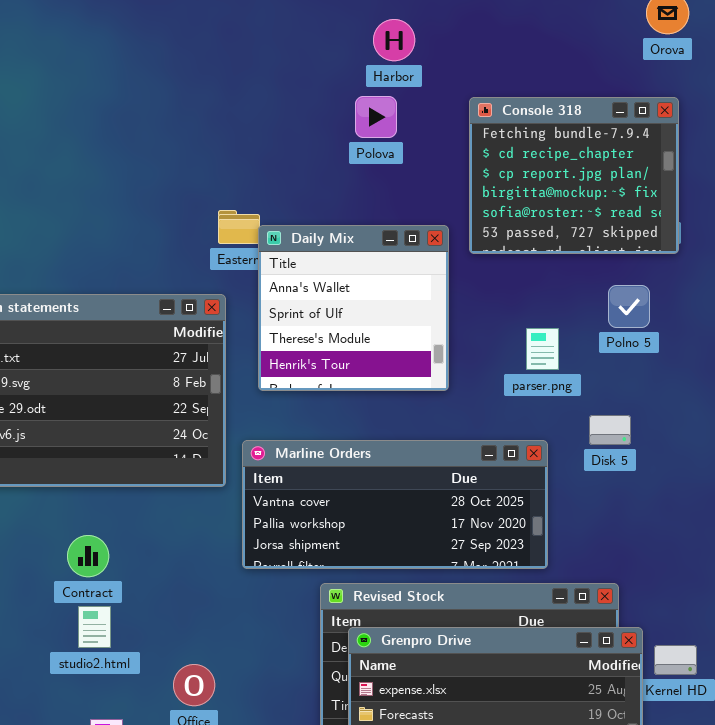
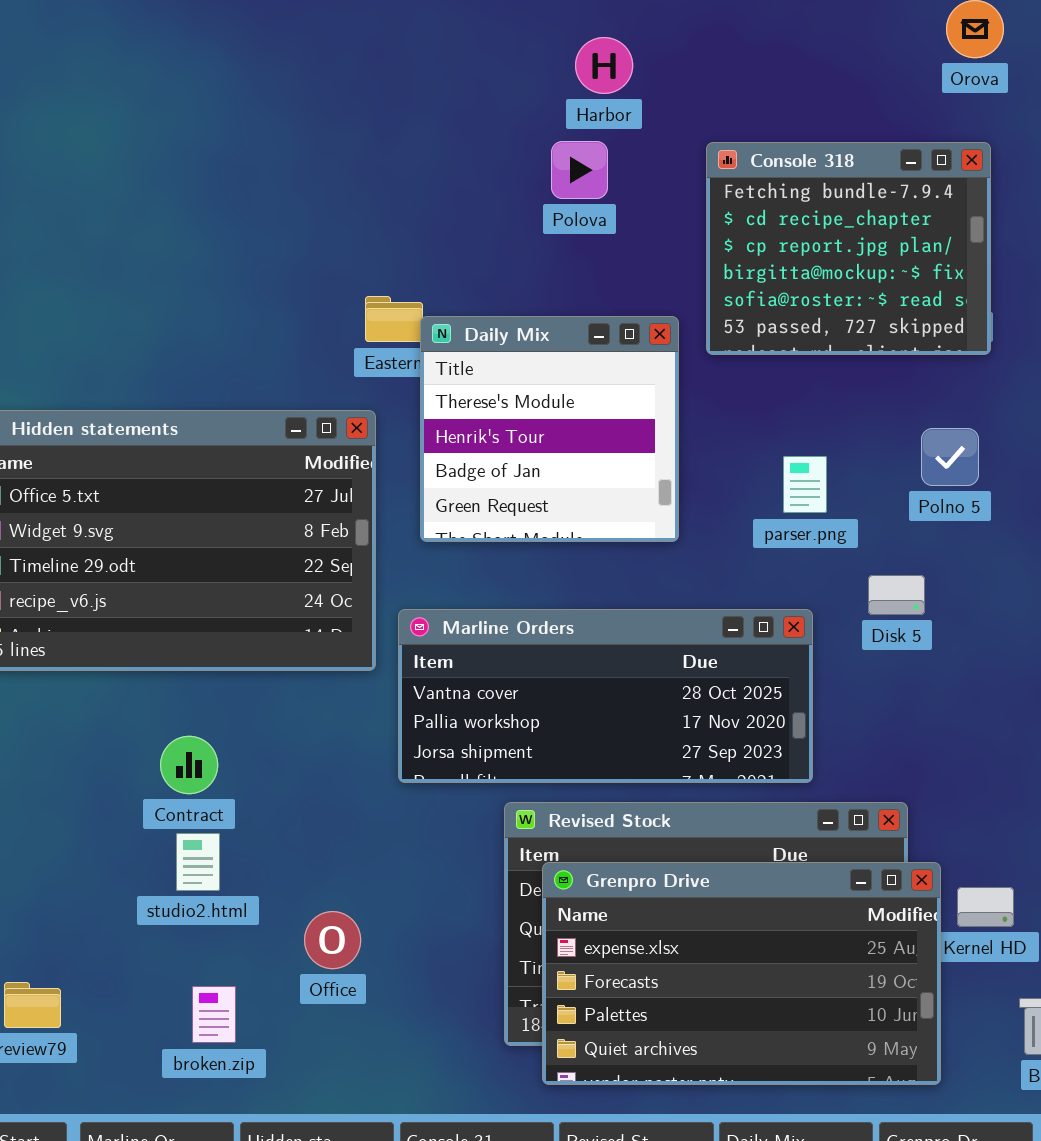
Daily Mix: [258,225,449,391] -> [420,316,679,542], scrolled down 2 rows
Polno 5: [608,285,650,328] -> [921,428,979,486], moved

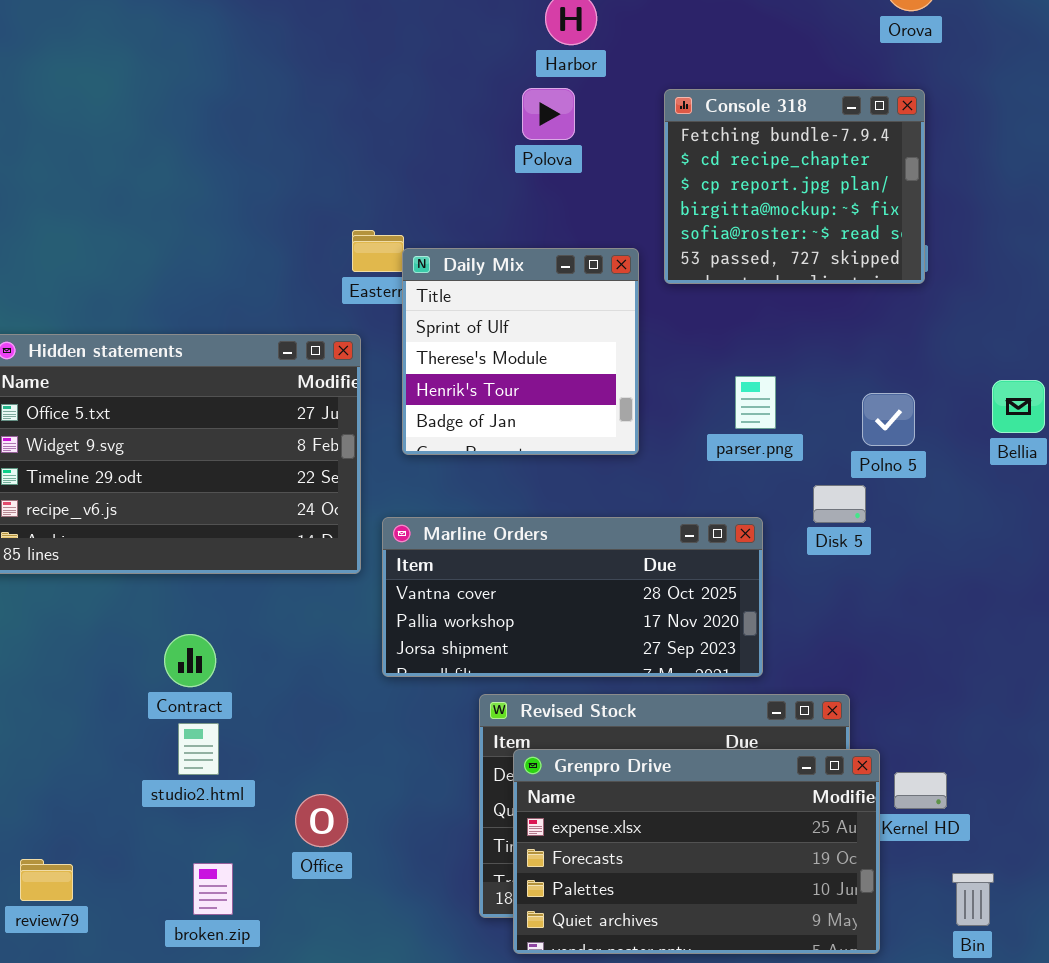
Daily Mix: [420,316,679,542] -> [402,248,639,455], scrolled up 1 row
Polno 5: [921,428,979,486] -> [862,393,915,446], moved

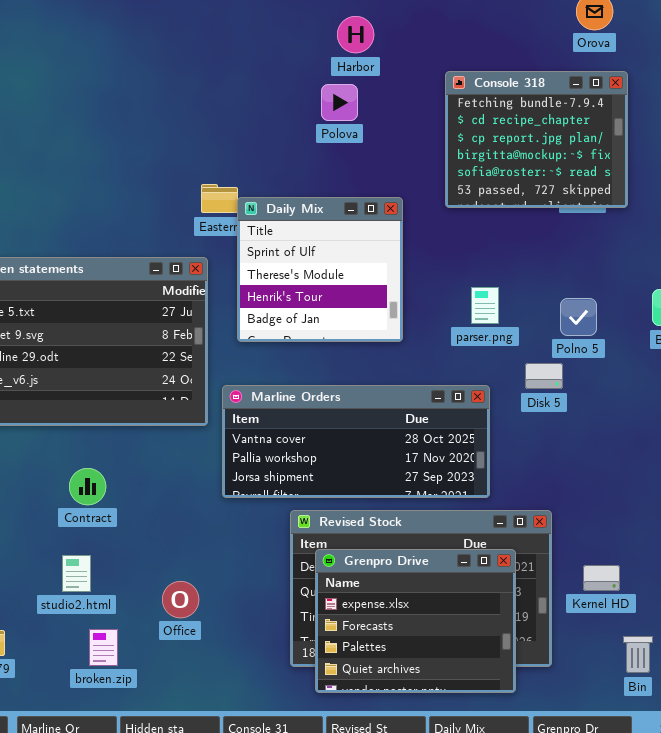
Console 318: [664,89,925,284] -> [445,71,628,208], moved
studio2.html: [178,723,219,775] -> [62,555,91,592], moved
Grenpro Drive: [513,749,880,954] -> [315,549,516,693], resized

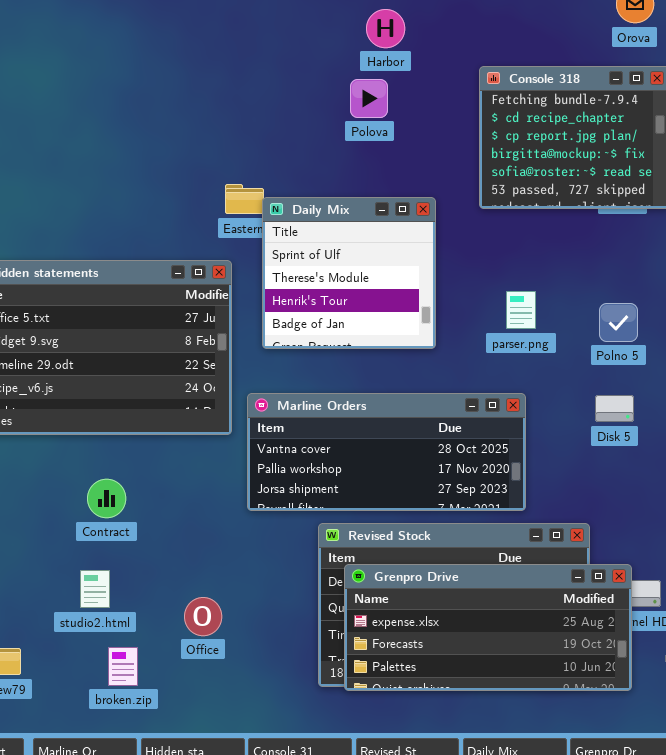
Disk 5: [525,363,563,389] -> [595,395,634,422], moved
Grenpro Drive: [315,549,516,693] -> [344,564,632,691], resized

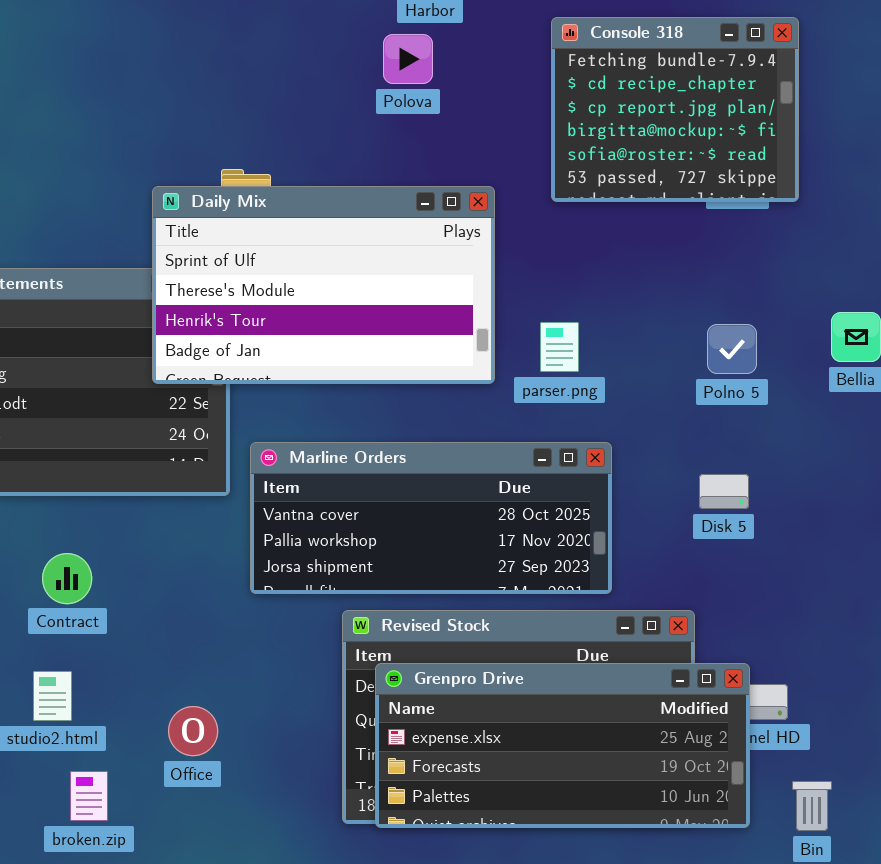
Daily Mix: [262,197,436,349] -> [152,186,495,384], resized
parser.png: [506,291,536,329] -> [540,322,579,372], moved
Disk 5: [595,395,634,422] -> [699,474,749,509], moved

